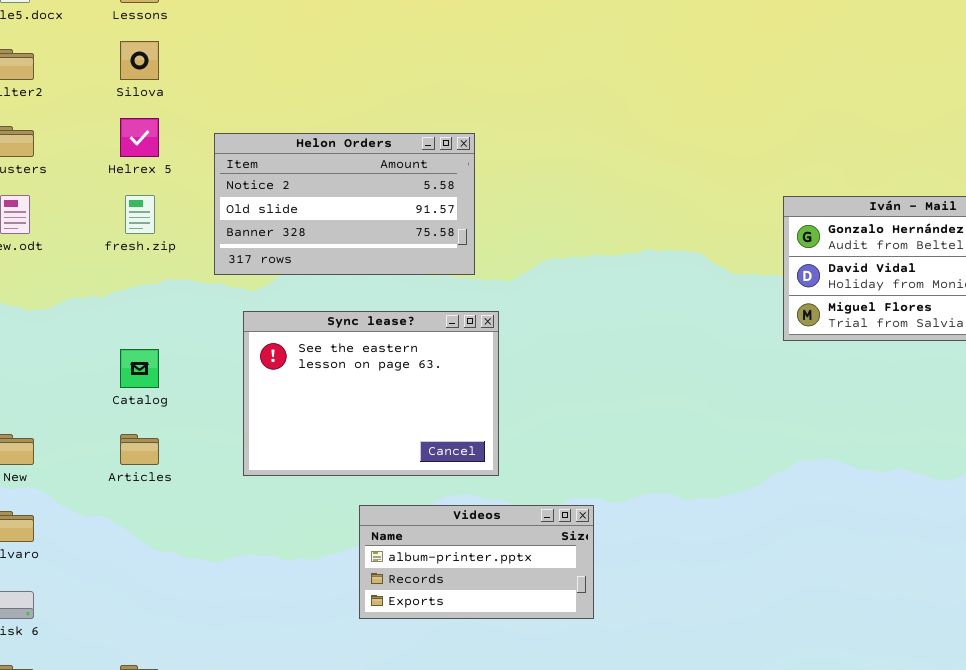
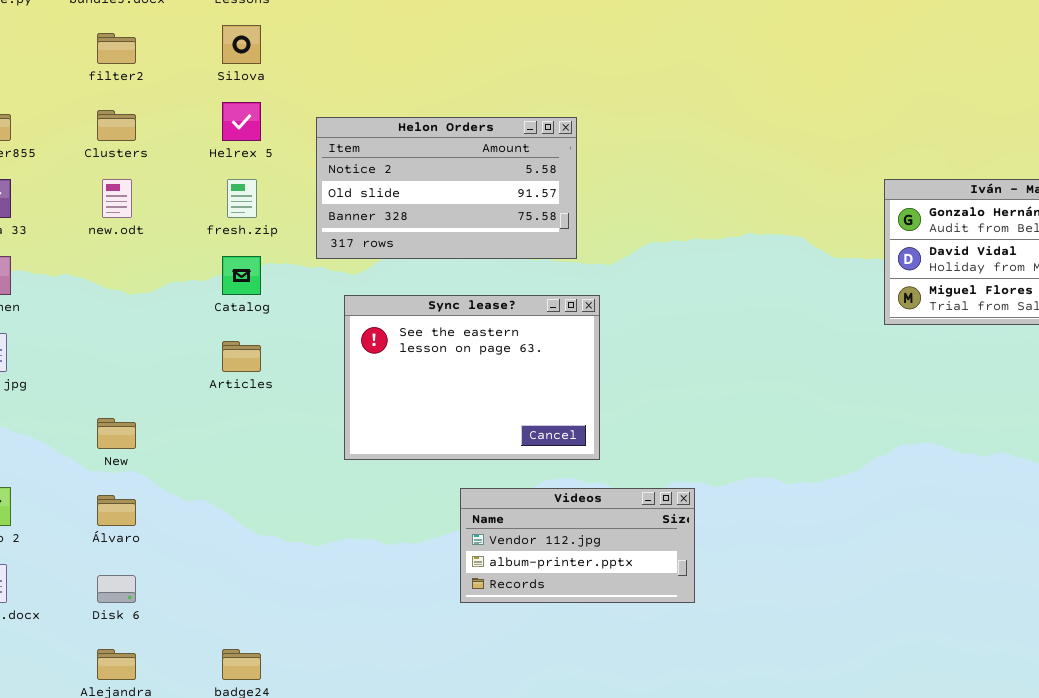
Catalog: [120,349,159,388] -> [222,256,261,295], moved
Articles: [120,434,159,465] -> [222,341,261,372], moved
Videos: [359,505,594,619] -> [460,488,695,603], scrolled up 1 row

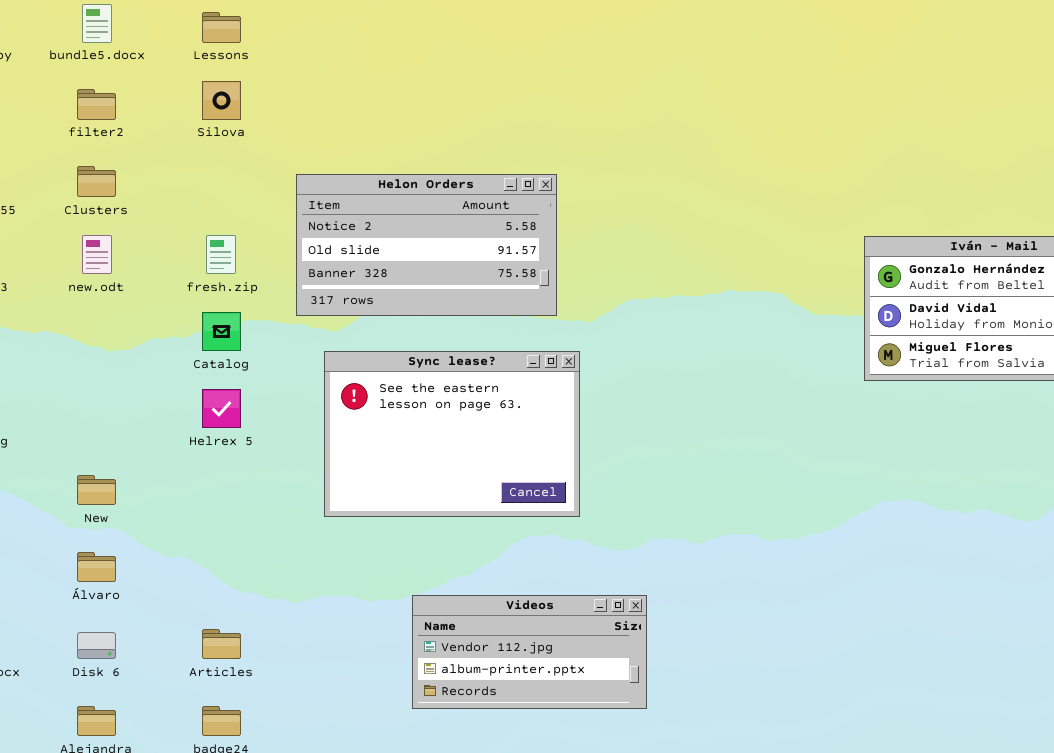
Helrex 5: [222,102,261,141] -> [202,389,241,428], moved
Articles: [222,341,261,372] -> [202,629,241,659], moved
Videos: [460,488,695,603] -> [412,595,647,709], moved

